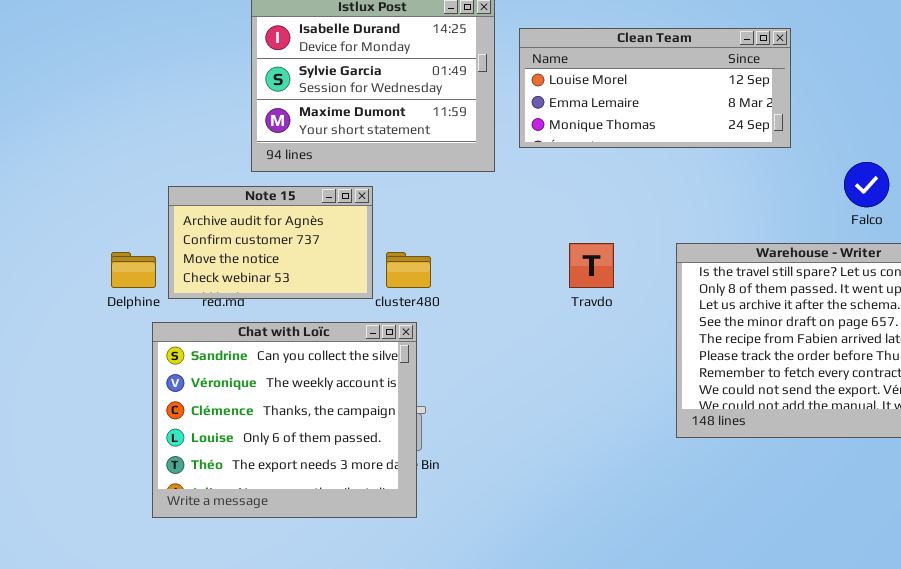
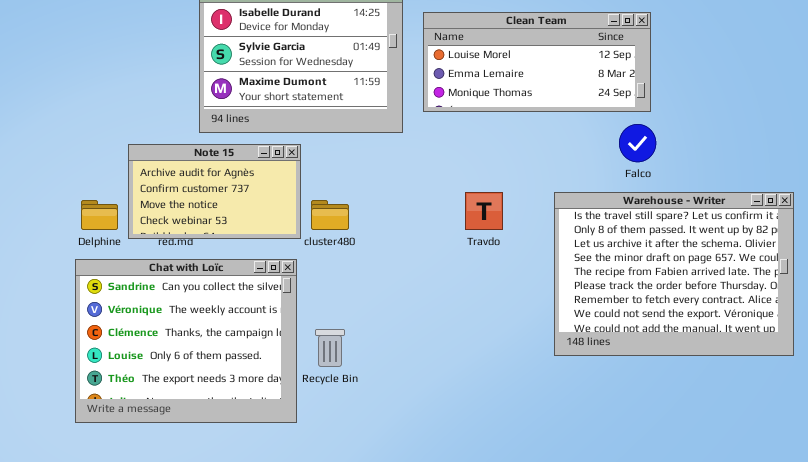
Falco: [844,162,889,207] -> [619,124,656,162], moved
Chat with Loïc: [152,322,417,518] -> [75,259,297,423], moved

